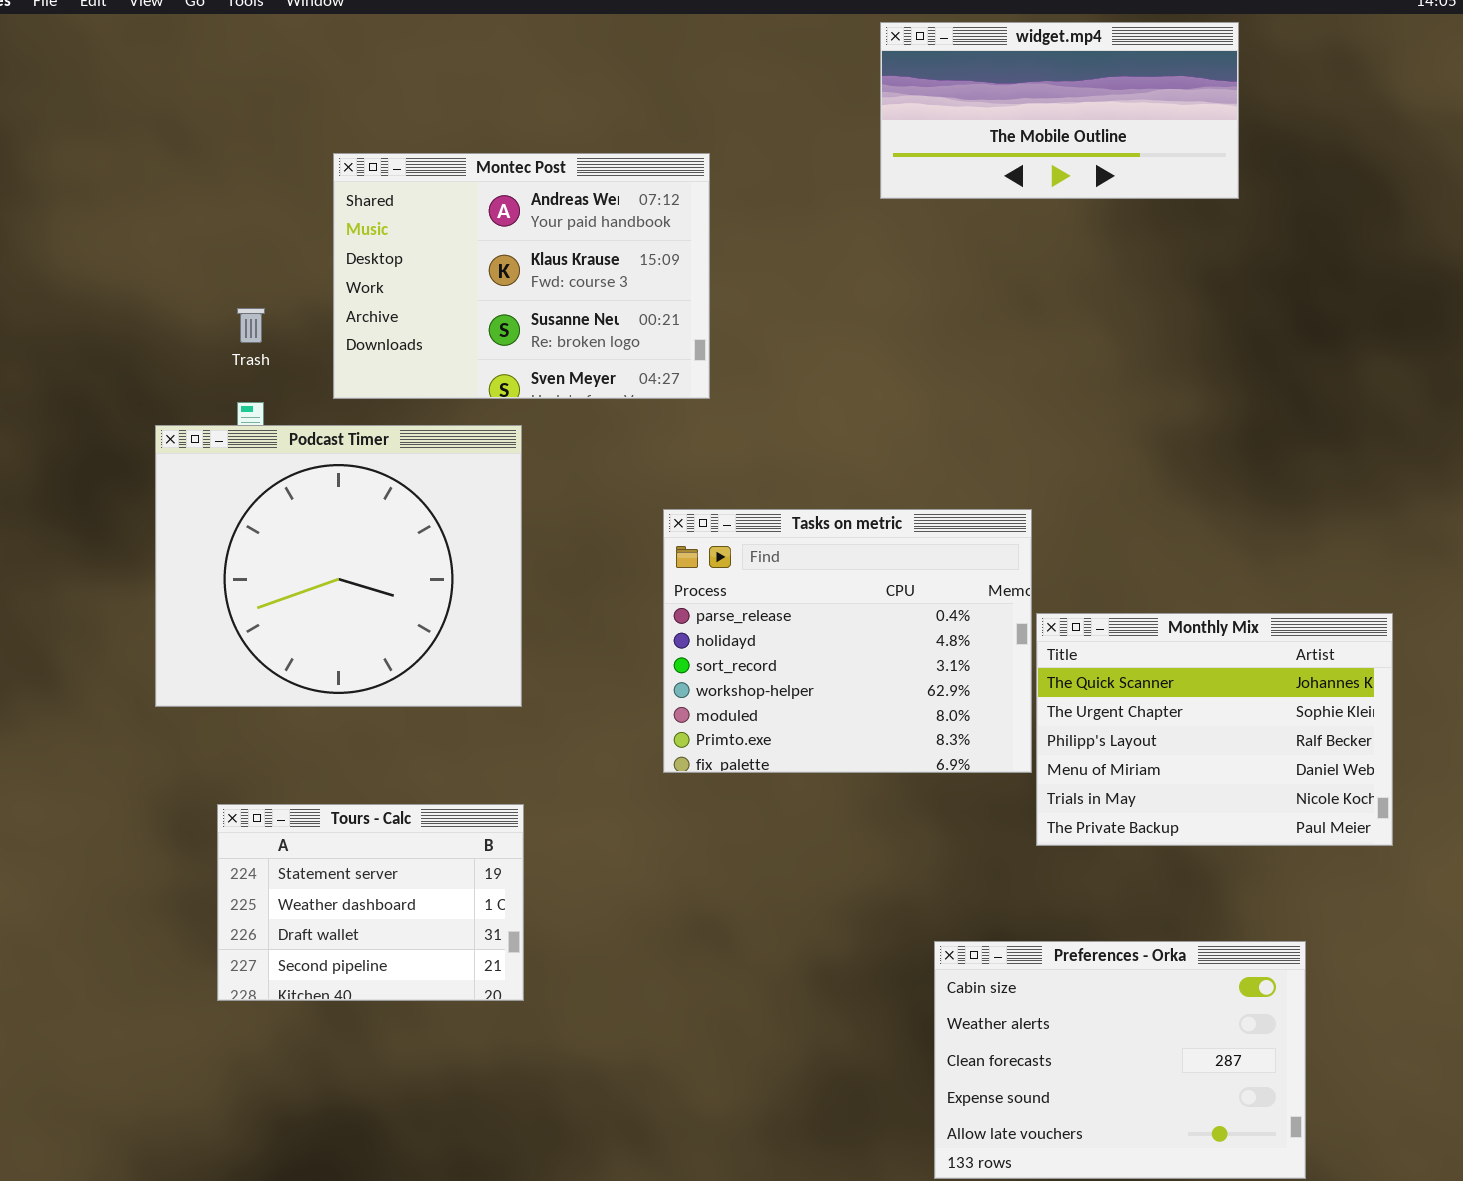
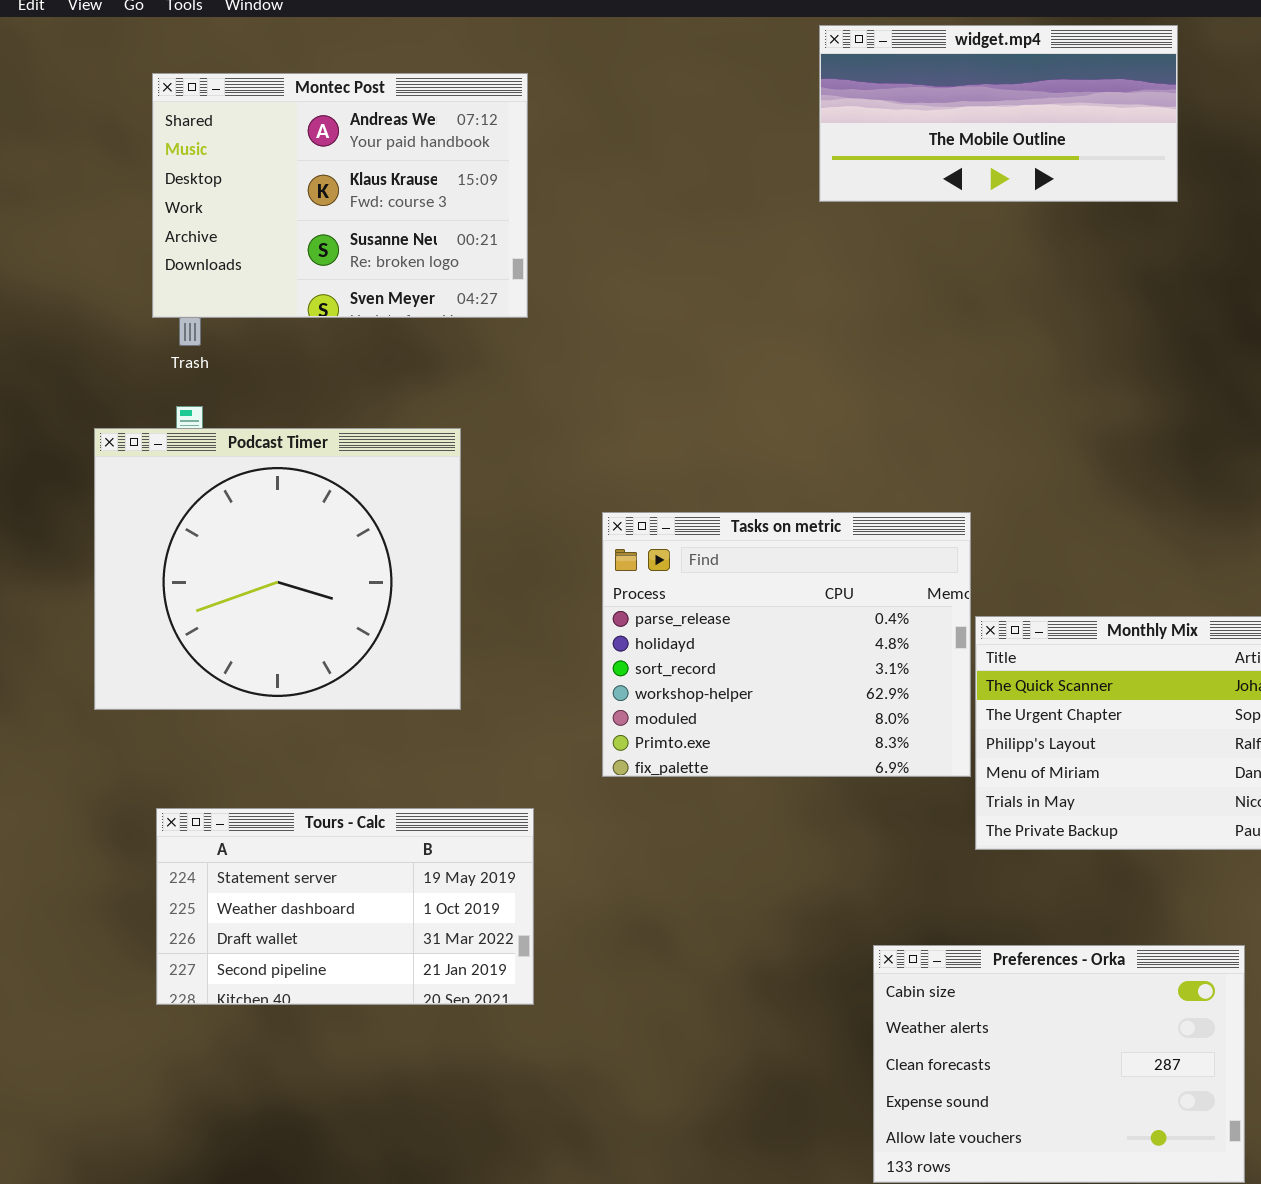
Montec Post: [333,153,710,399] -> [152,73,528,318], moved
Tours - Calc: [217,804,524,1001] -> [156,808,534,1005], resized

